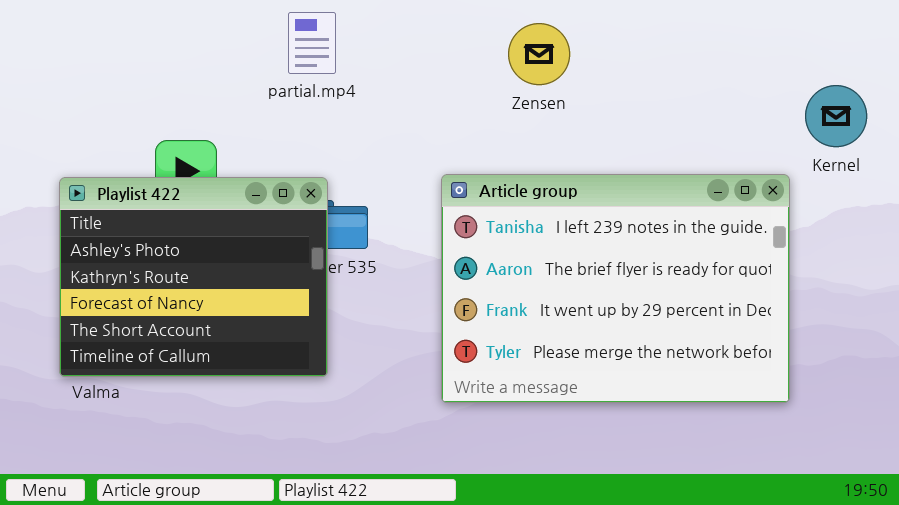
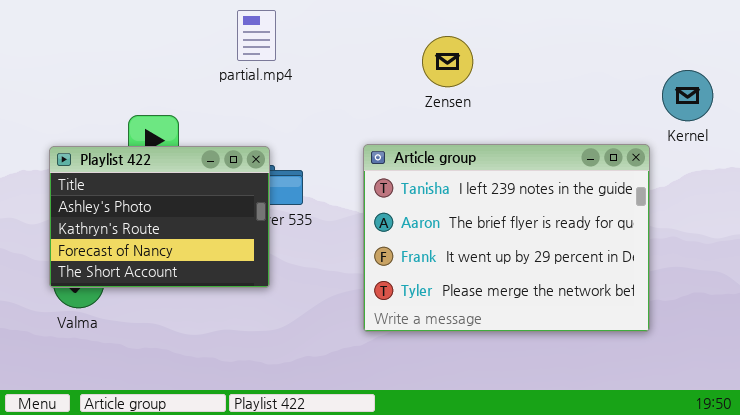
Zensen: [508,23,570,85] -> [422,36,473,87], moved
Playlist 422: [59,177,328,377] -> [49,146,270,288], resized

